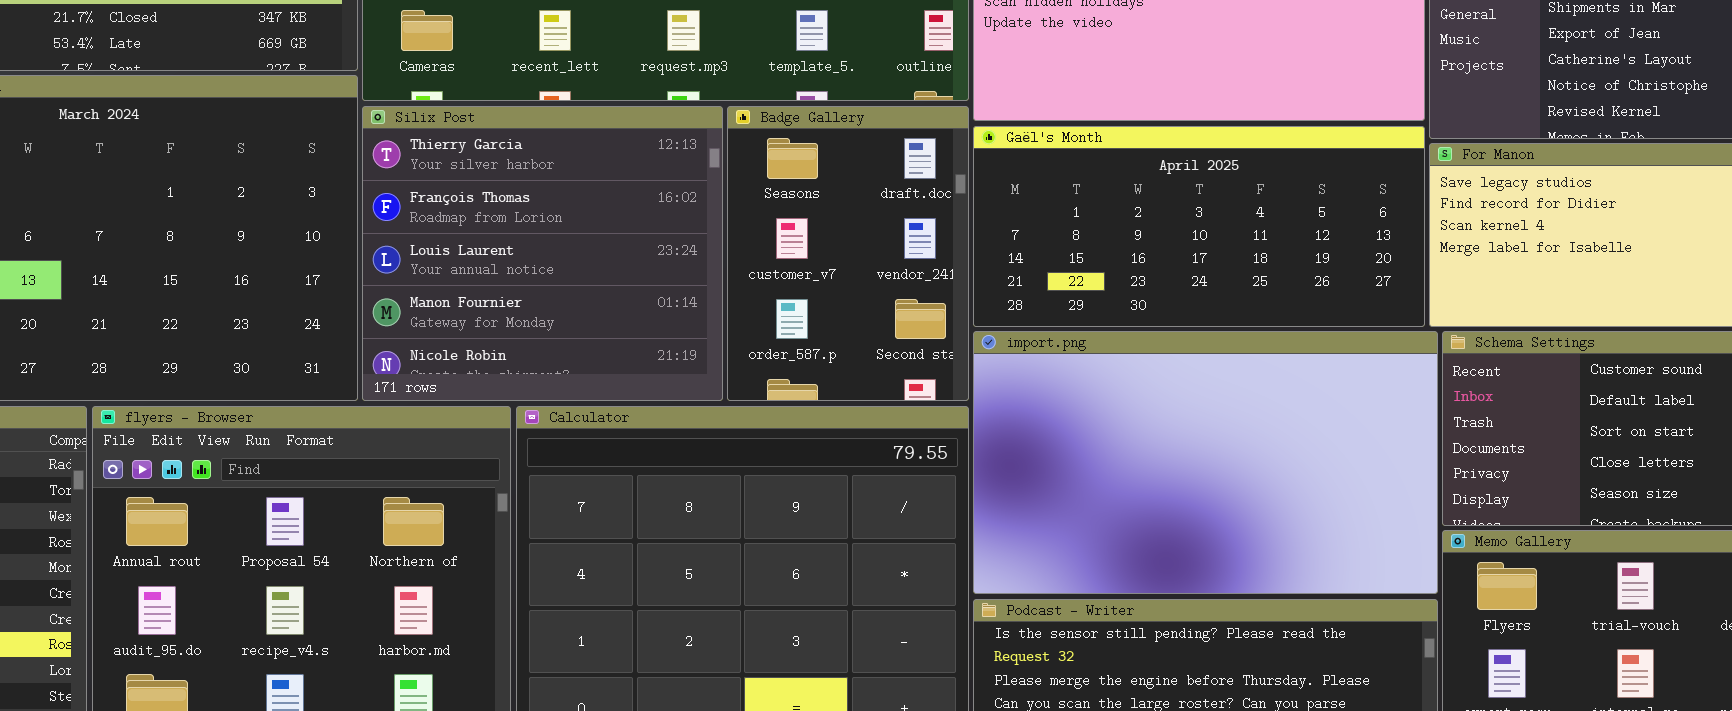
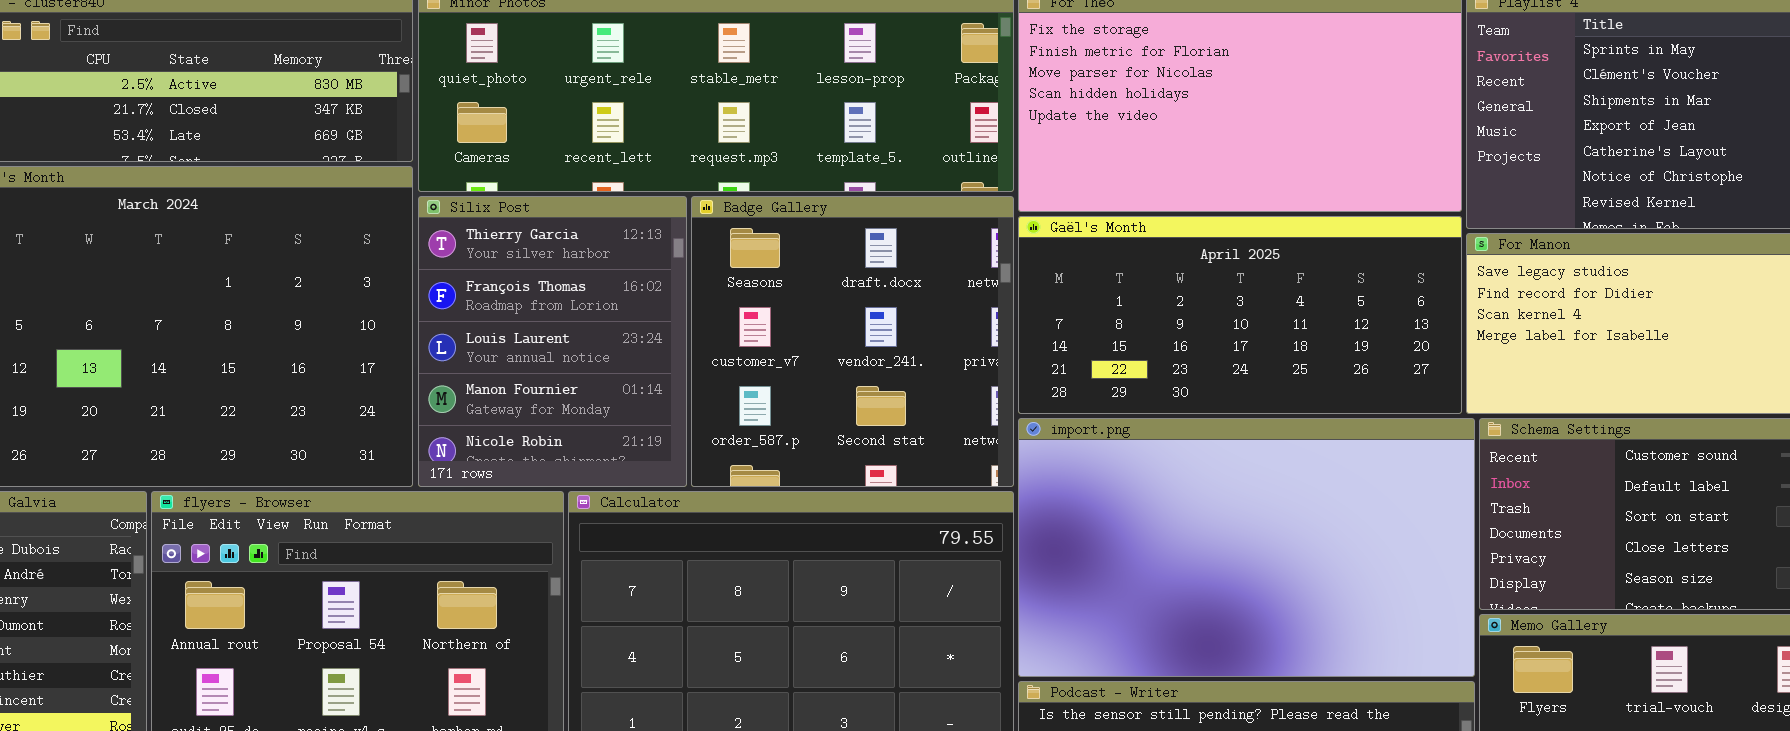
Silix Post: [362,106,723,401] -> [418,196,687,487], resized
Badge Gallery: [727,106,969,401] -> [691,196,1014,487], resized

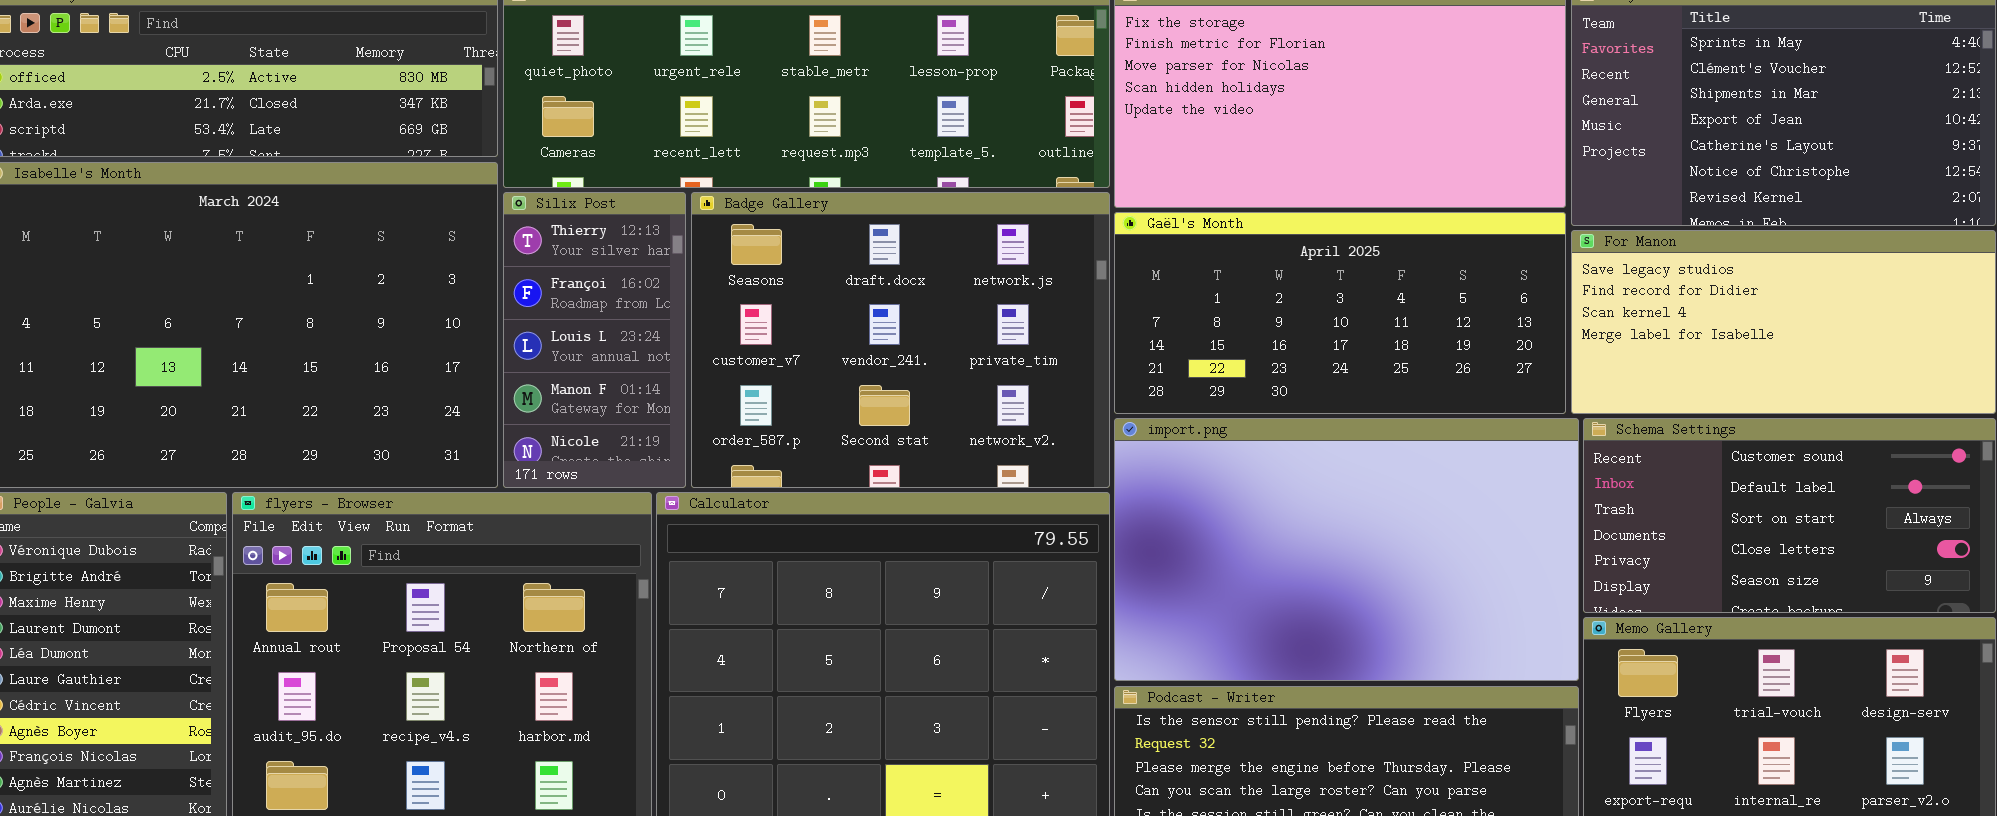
Silix Post: [418,196,687,487] -> [503,192,686,488], resized
Badge Gallery: [691,196,1014,487] -> [691,192,1110,488], resized

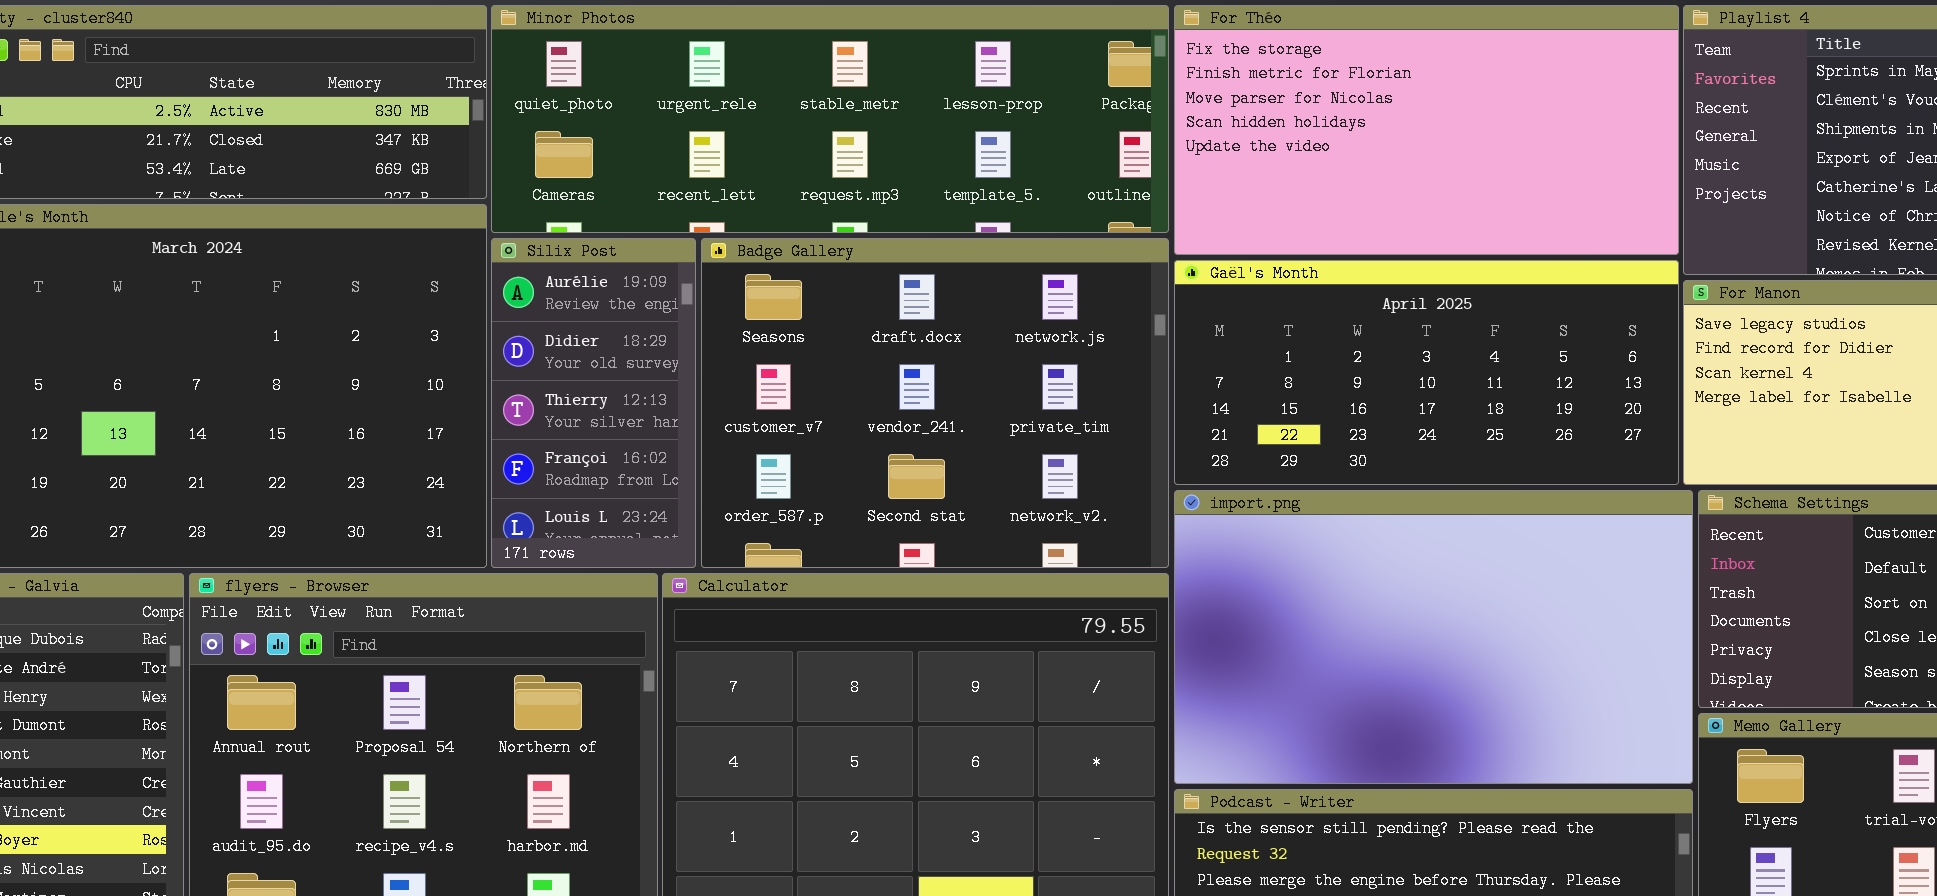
Silix Post: [503,192,686,488] -> [491,238,696,568], scrolled up 2 rows

